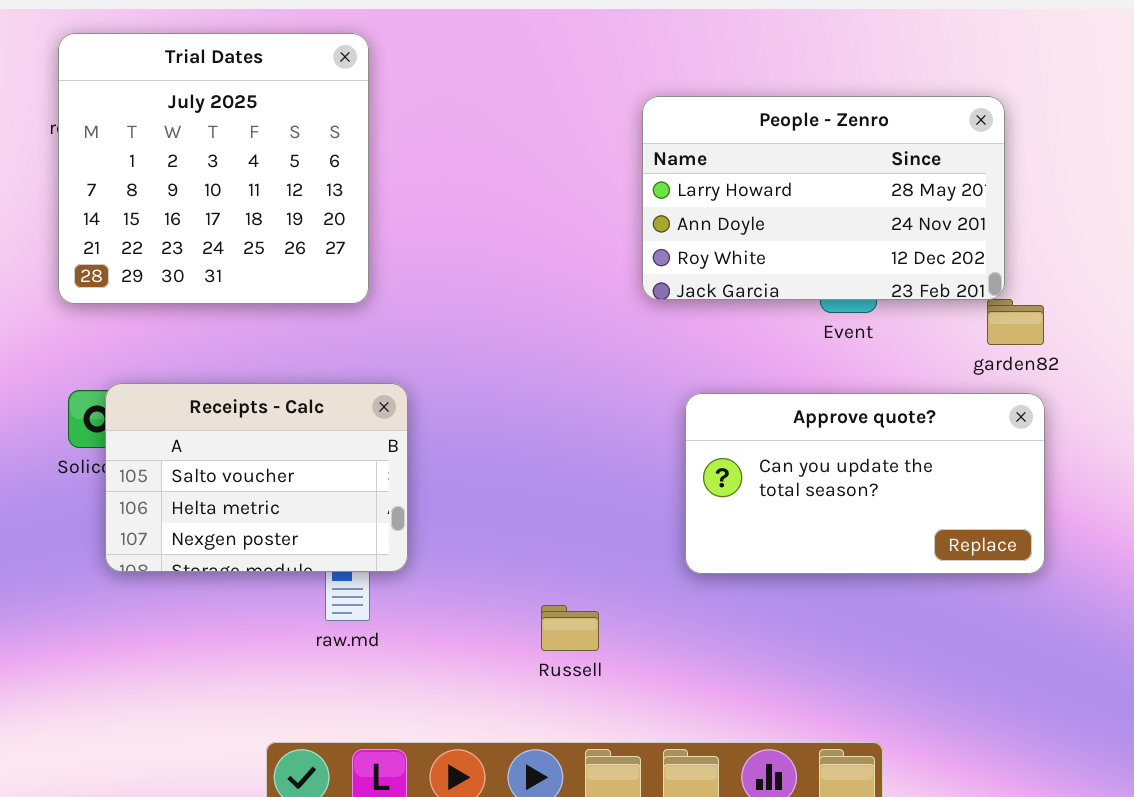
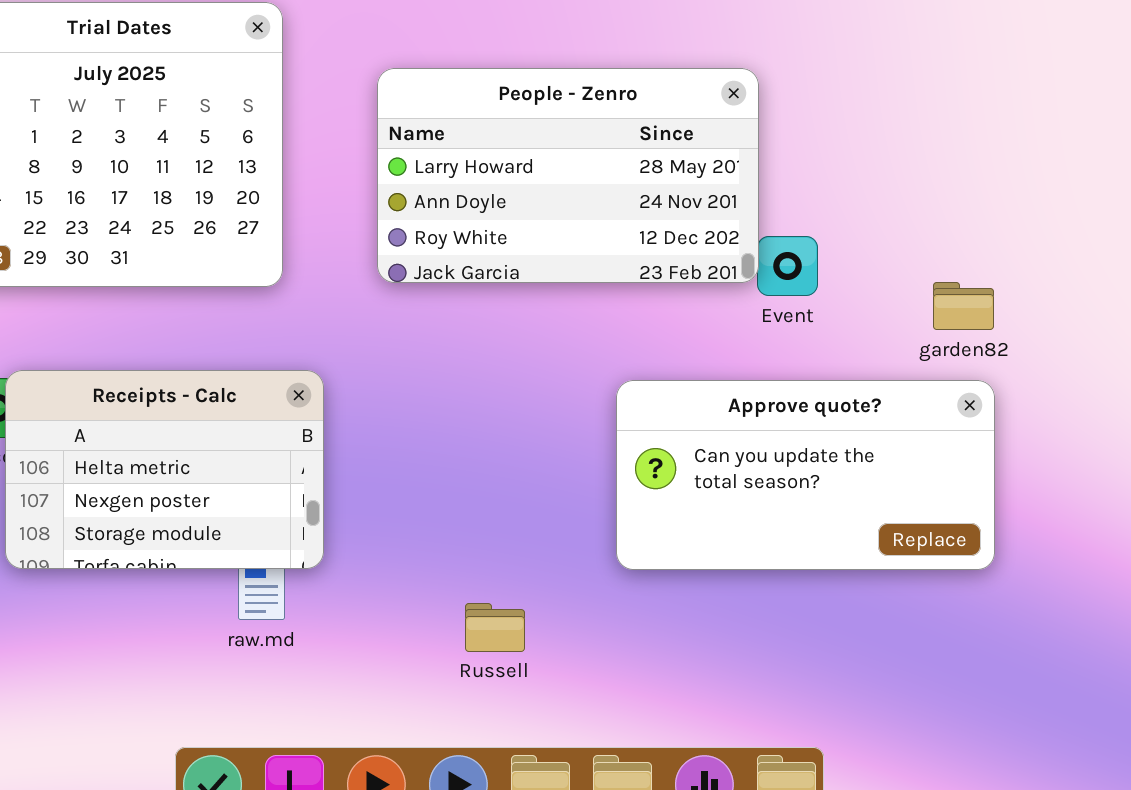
People - Zenro: [642,96,1005,300] -> [377,68,759,283], moved
Receipts - Calc: [105,383,408,572] -> [5,370,324,569], scrolled down 1 row

